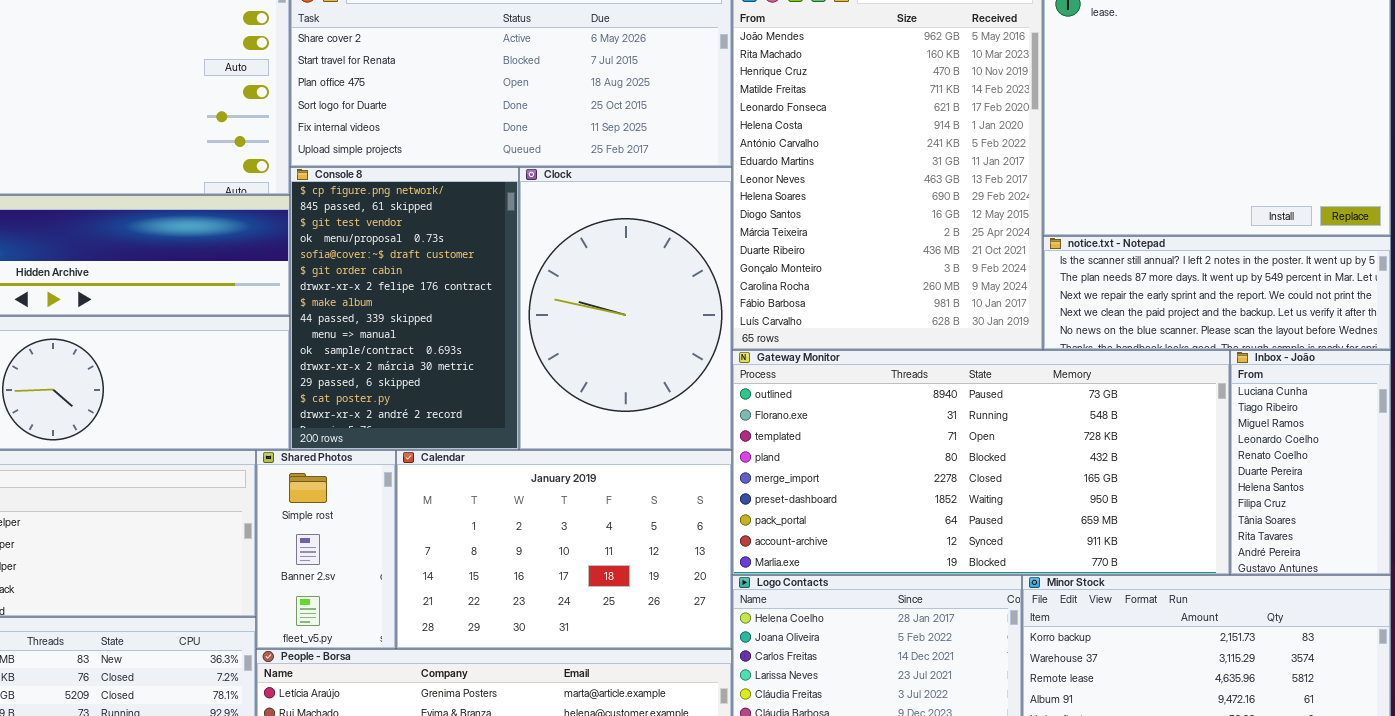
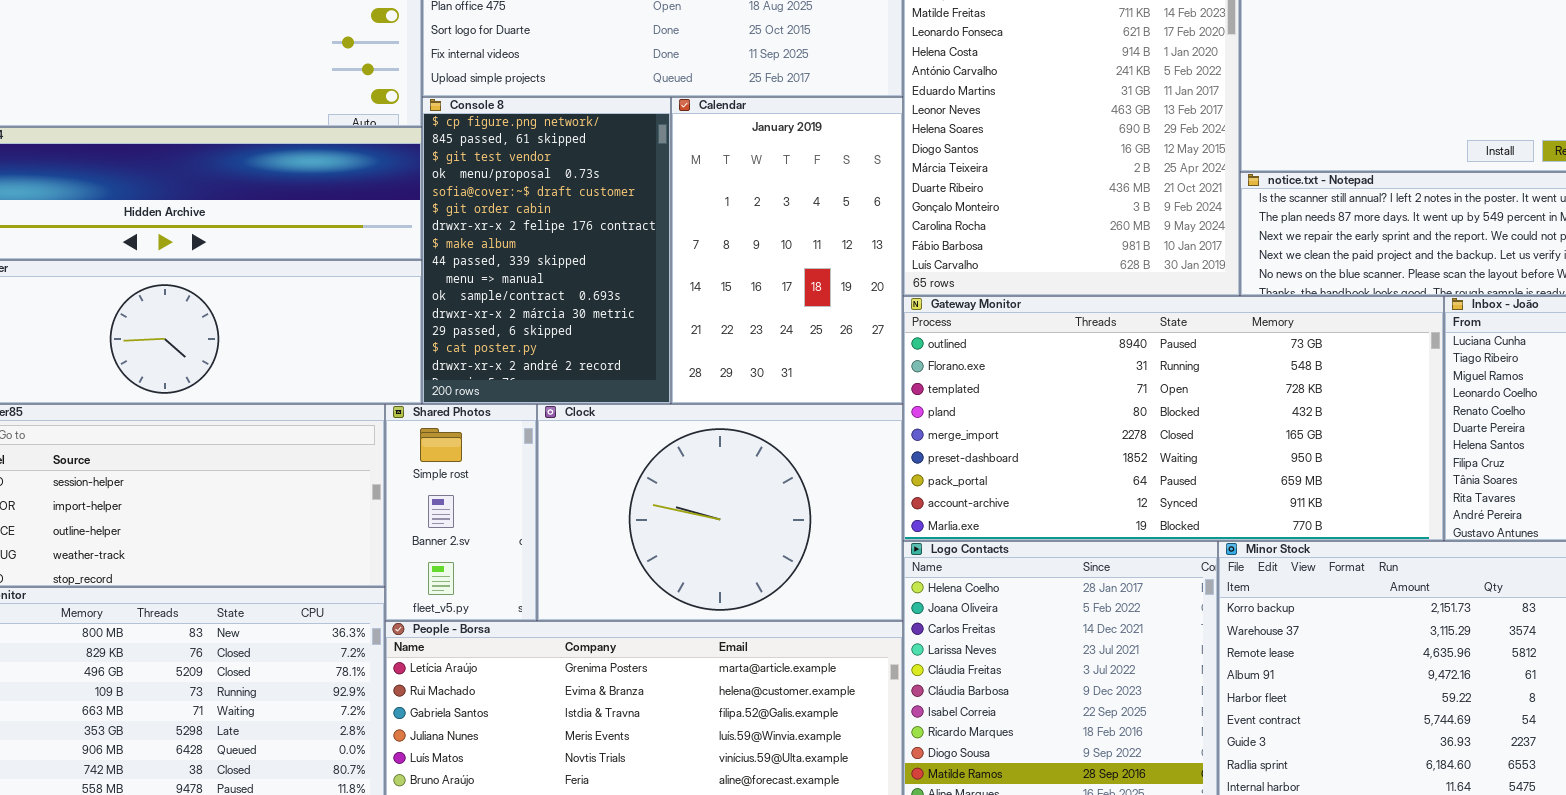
Clock: [519,167,732,450] -> [537,404,903,621], moved, resized
Calendar: [396,450,732,649] -> [671,97,903,404], moved, resized

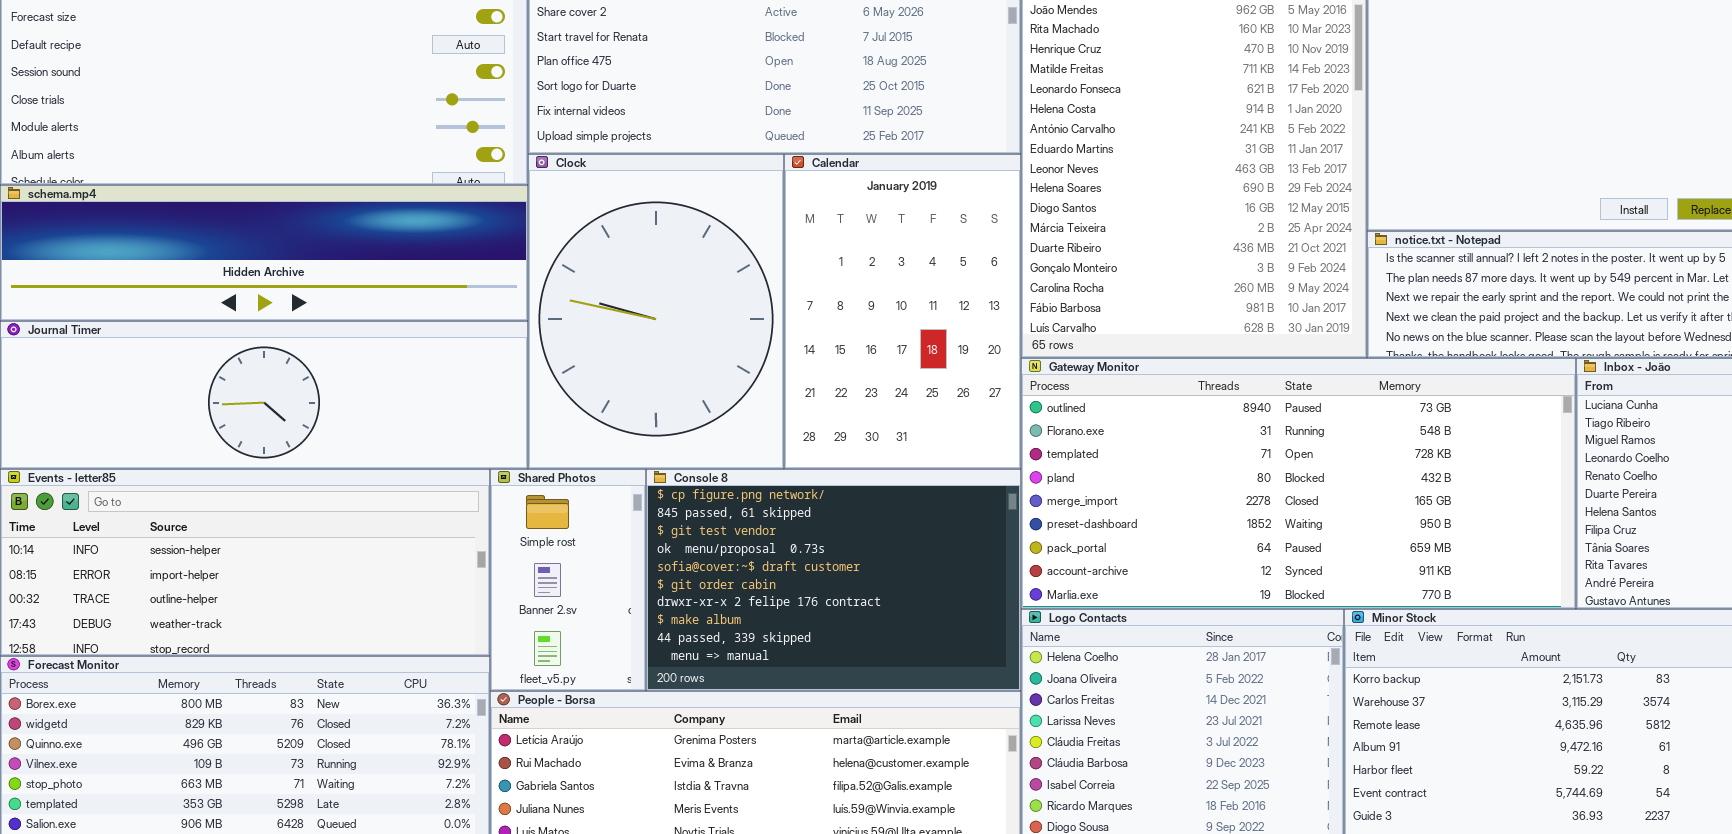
Console 8: [422,97,671,404] -> [646,469,1021,691], moved, resized
Clock: [537,404,903,621] -> [528,154,784,469], moved, resized

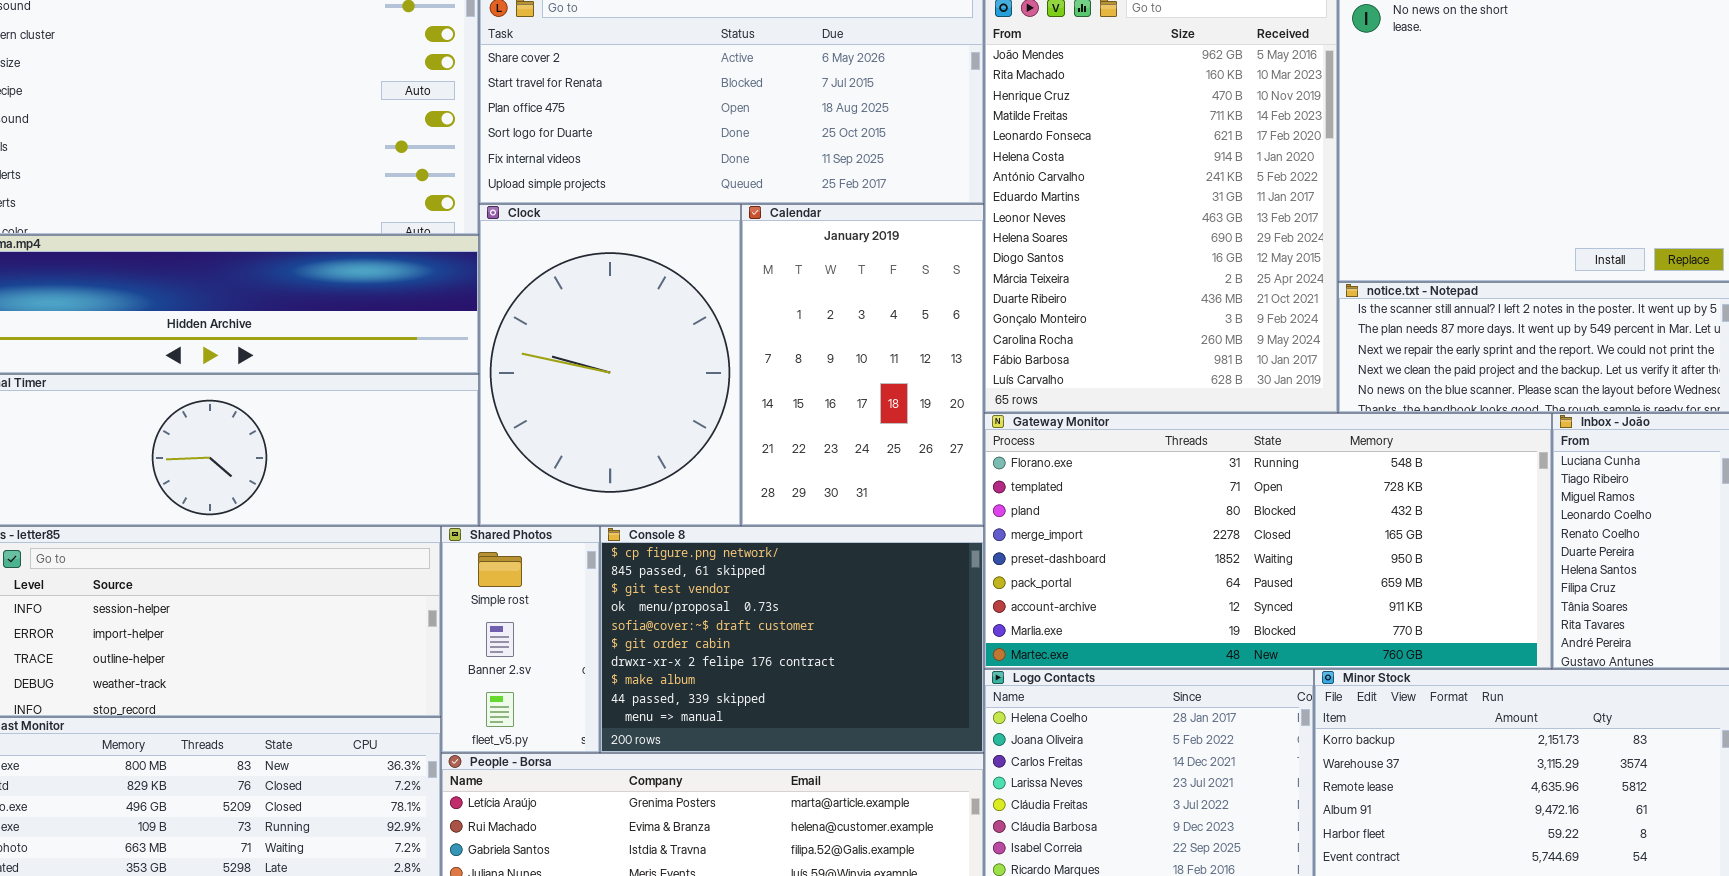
Gateway Monitor: [1021,358,1576,609] -> [984,413,1552,669], scrolled down 1 row

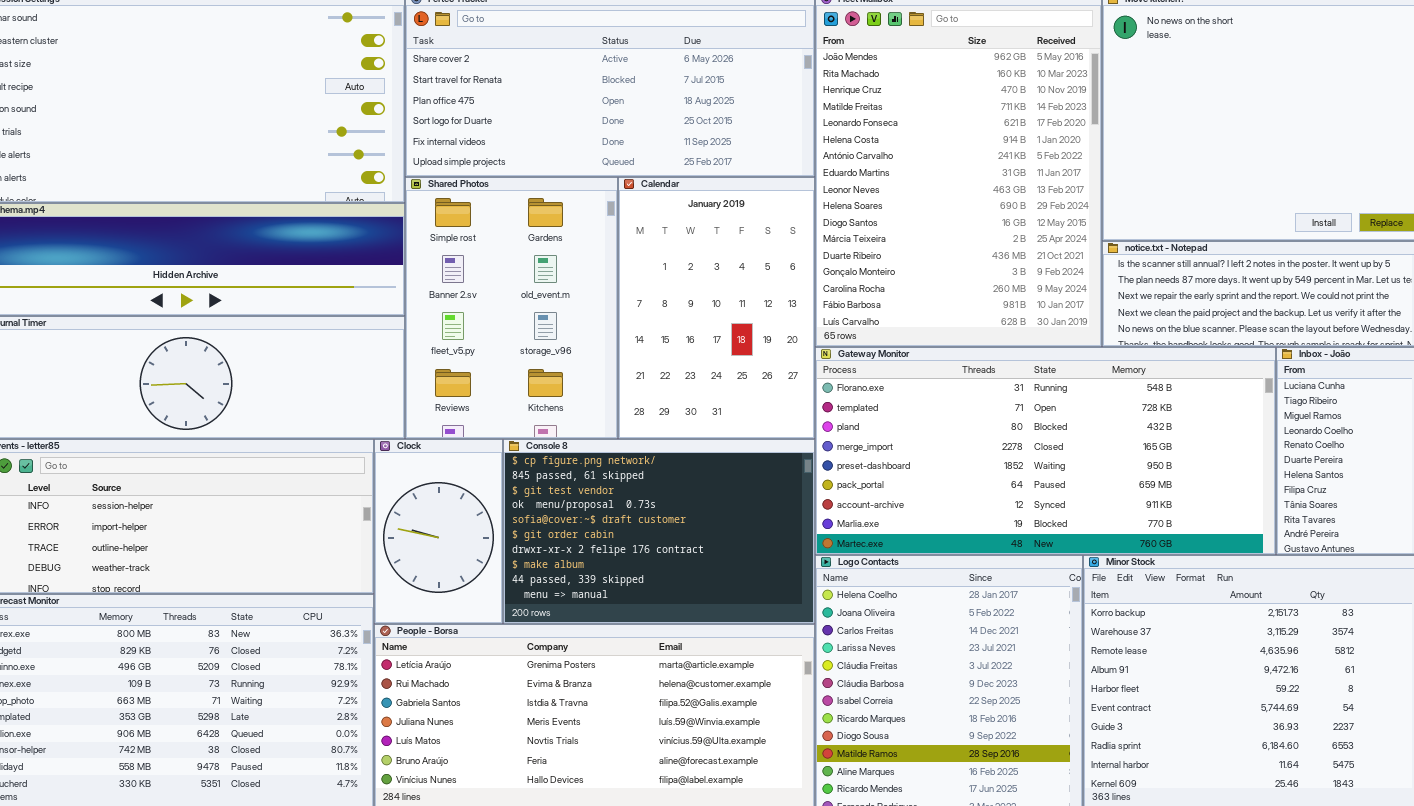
Clock: [479,204,741,526] -> [374,439,503,624], moved, resized
Shared Photos: [441,526,600,753] -> [405,177,618,439], moved, resized

